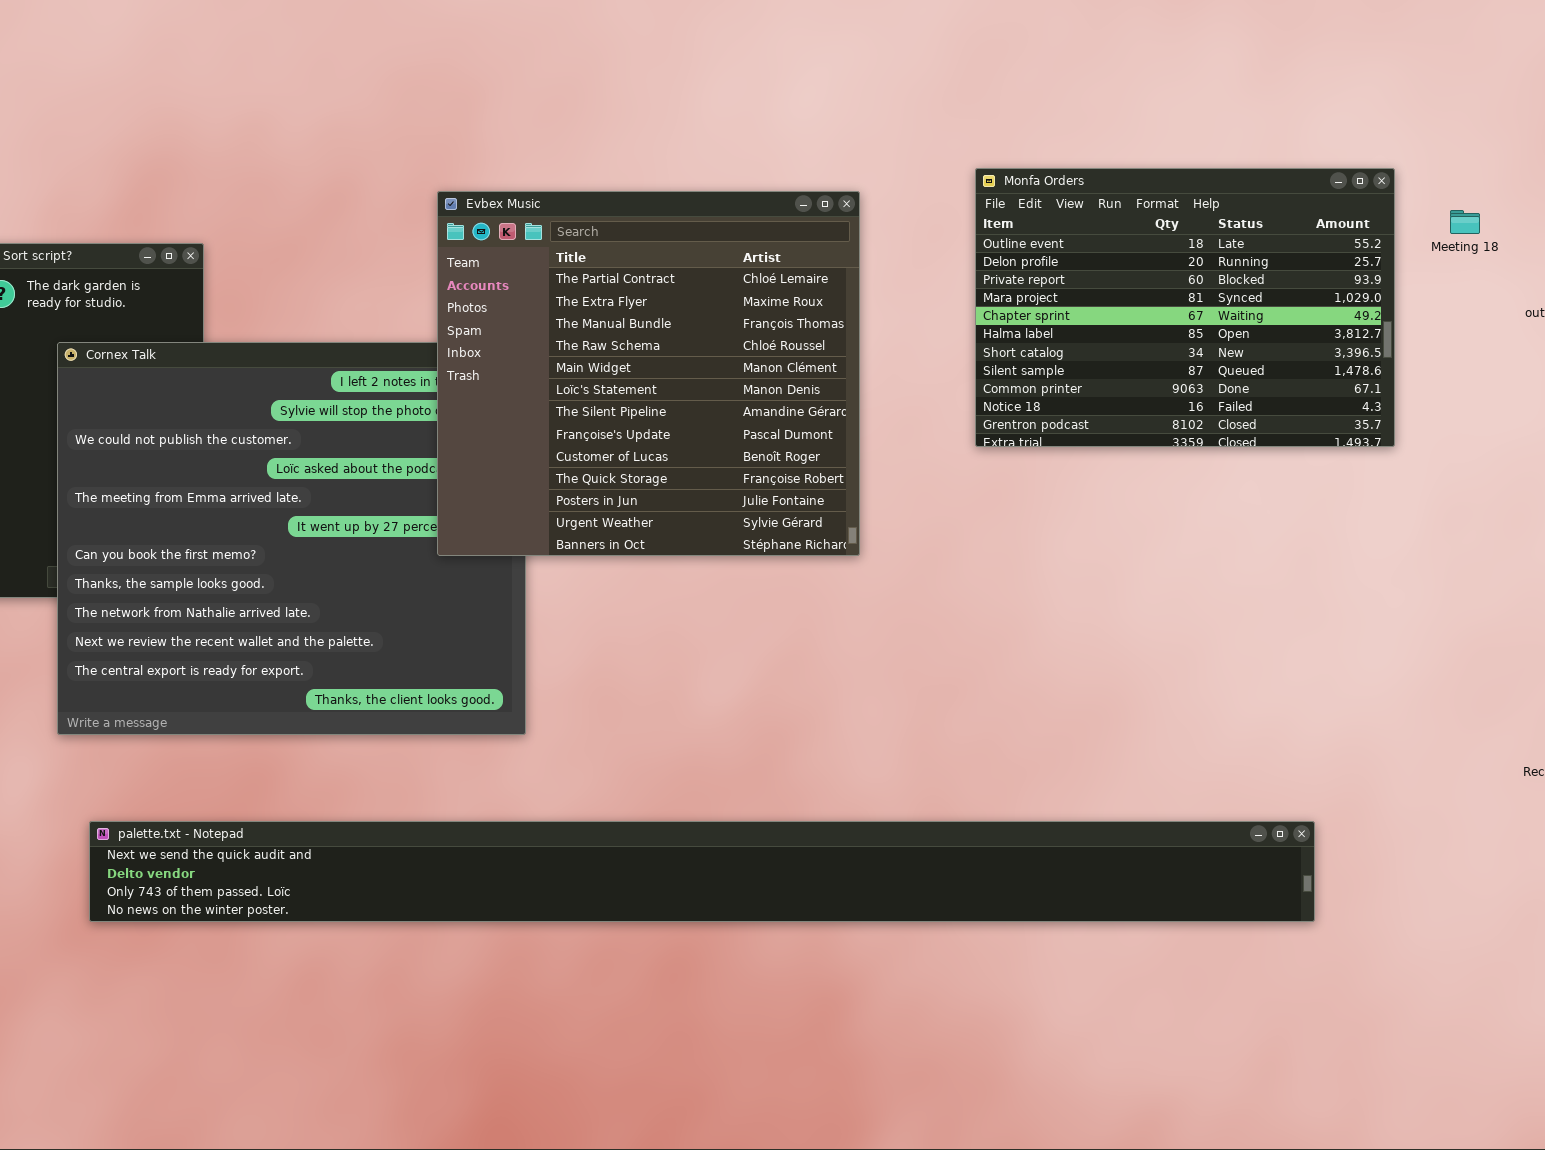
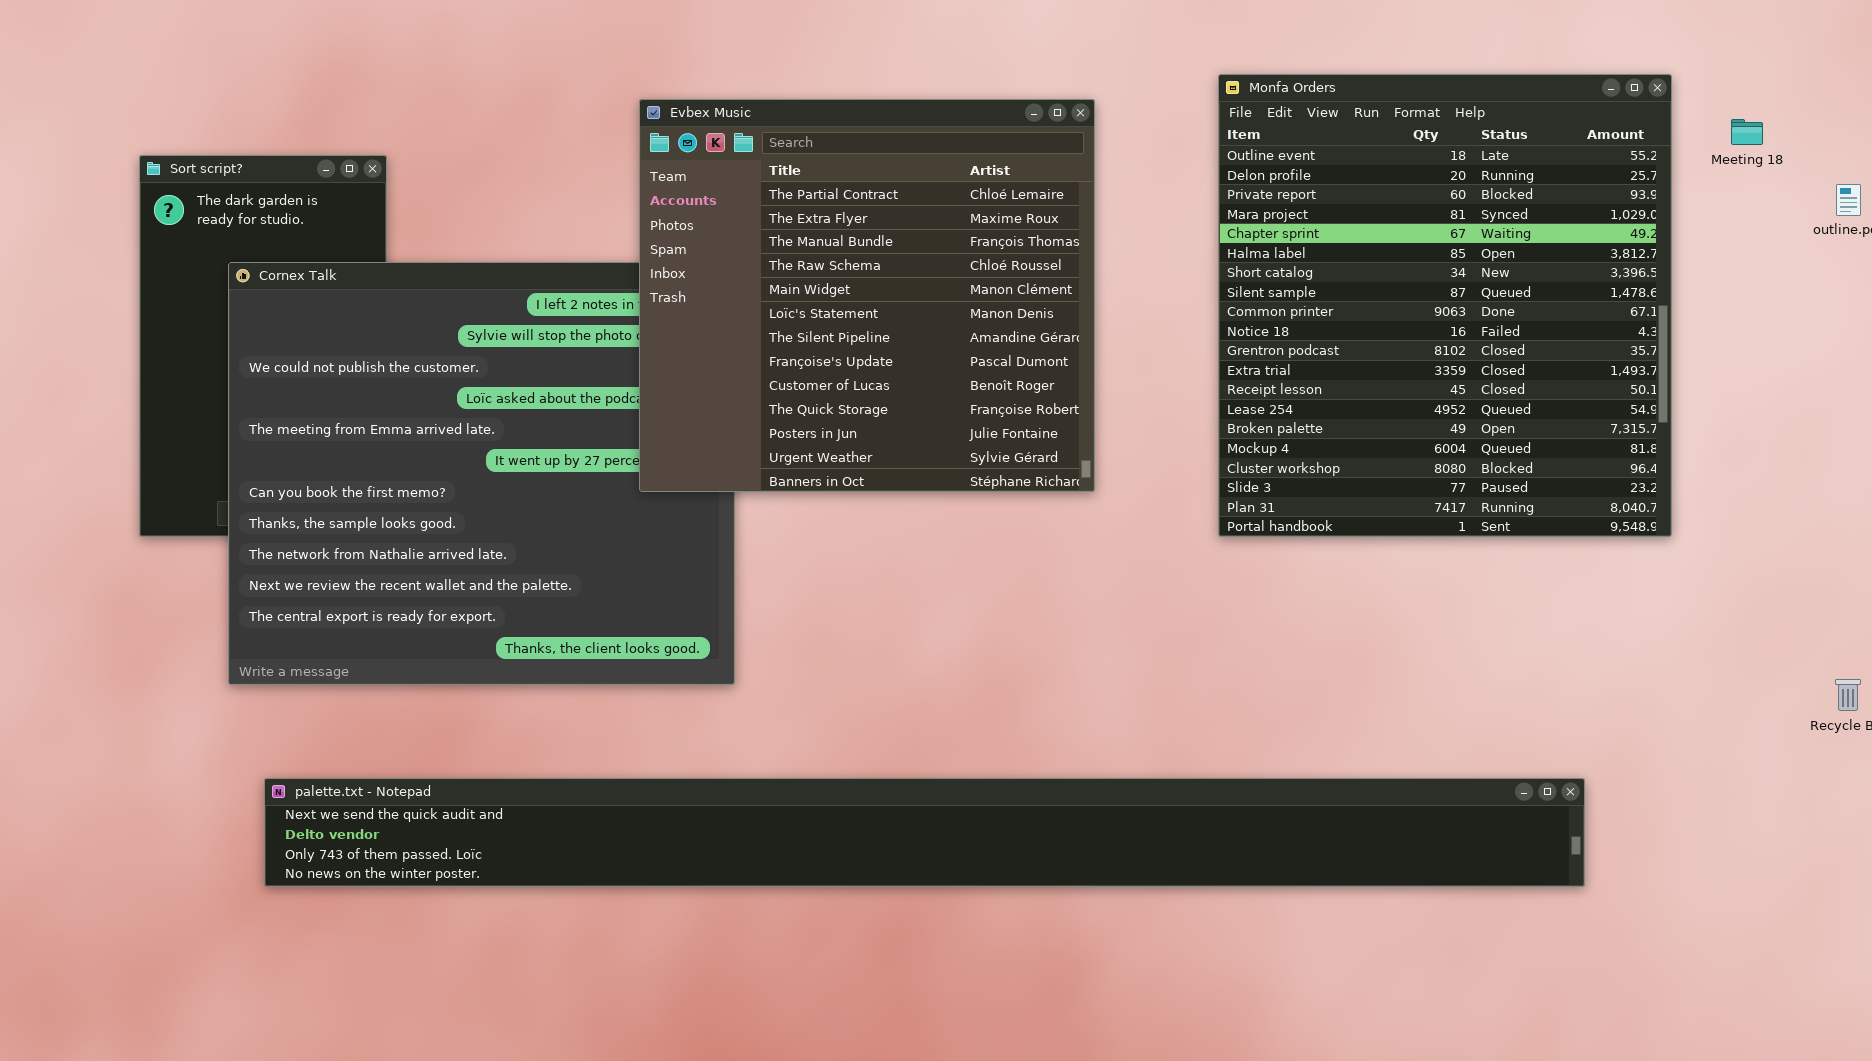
Monfa Orders: [975,168,1395,447] -> [1218,74,1672,537], resized

